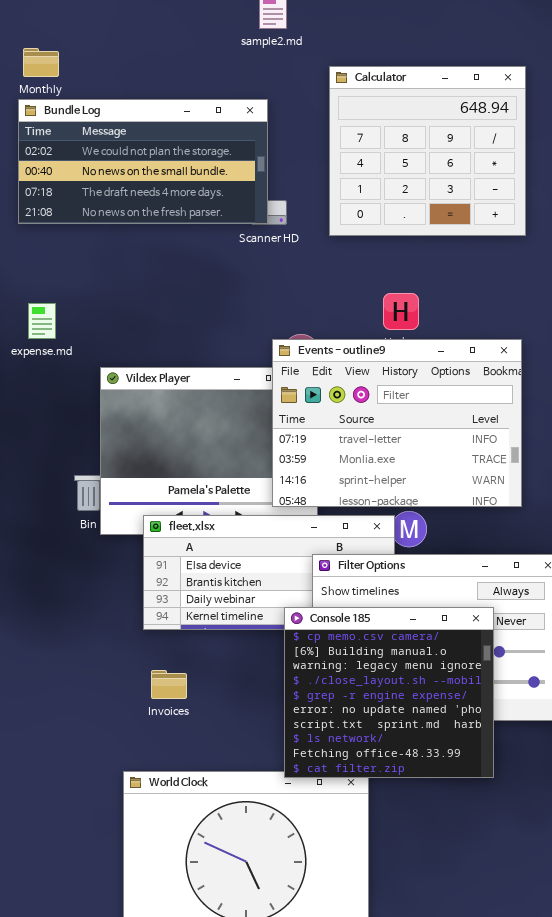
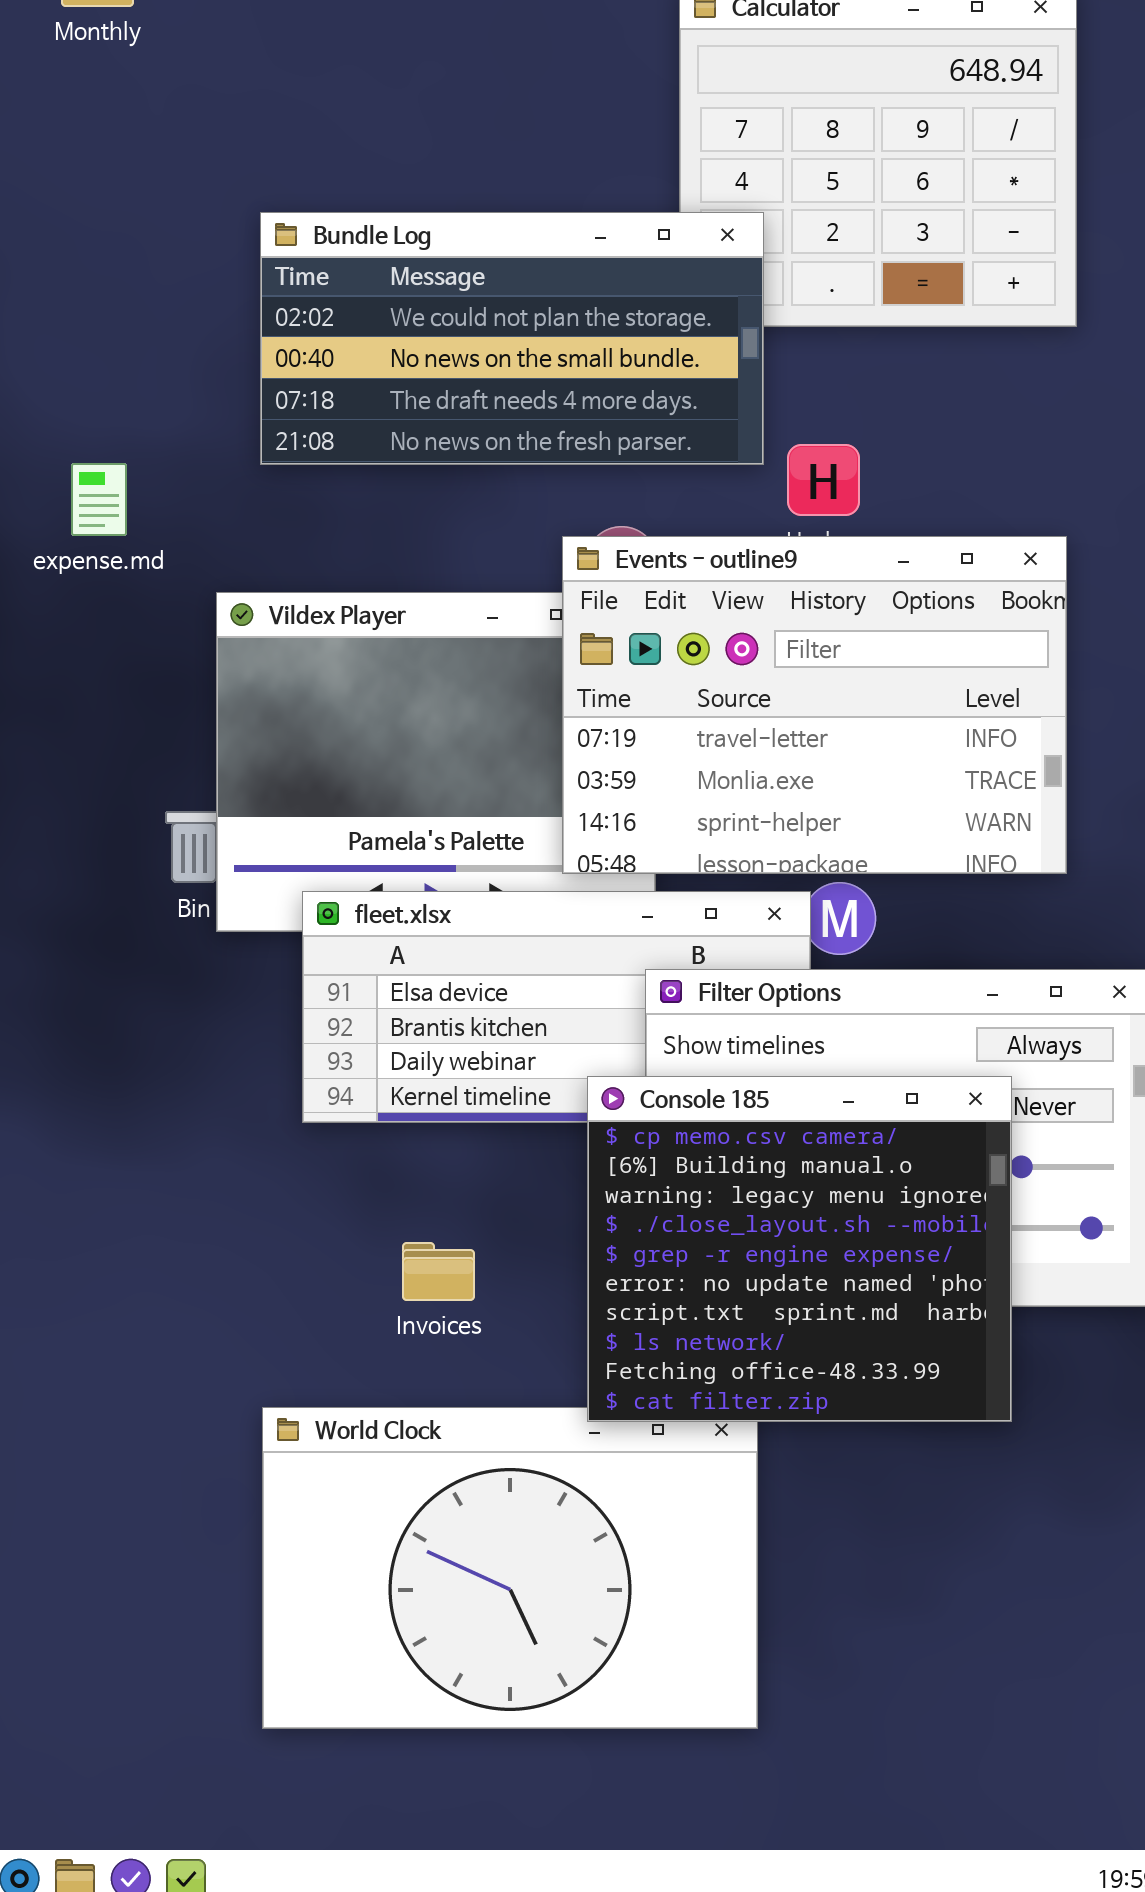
Bundle Log: [18,99,268,224] -> [260,212,764,465], moved
Invoices: [151,670,187,699] -> [402,1242,475,1301], moved

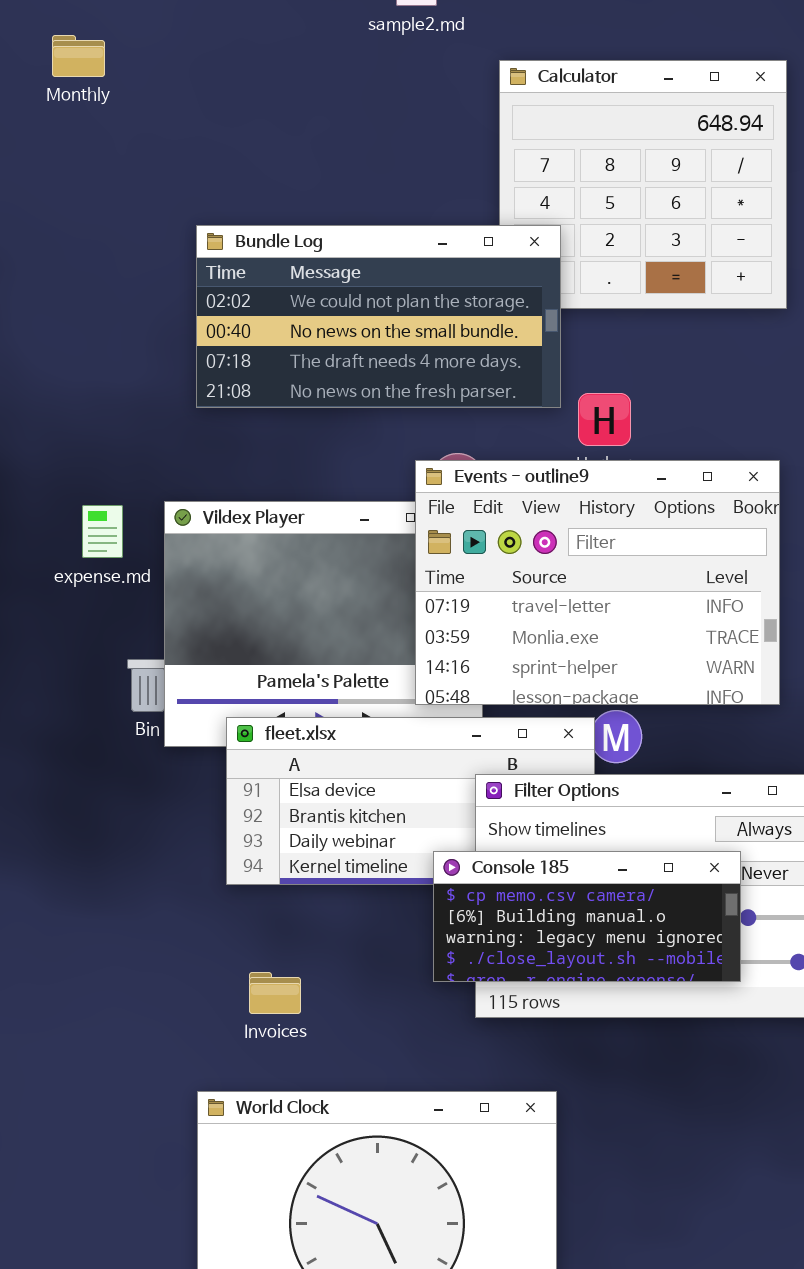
expense.md: [71,463,127,536] -> [82,505,123,558], moved
Console 185: [587,1076,1012,1422] -> [433,851,741,982], resized
Invoices: [402,1242,475,1301] -> [249,972,301,1014], moved

